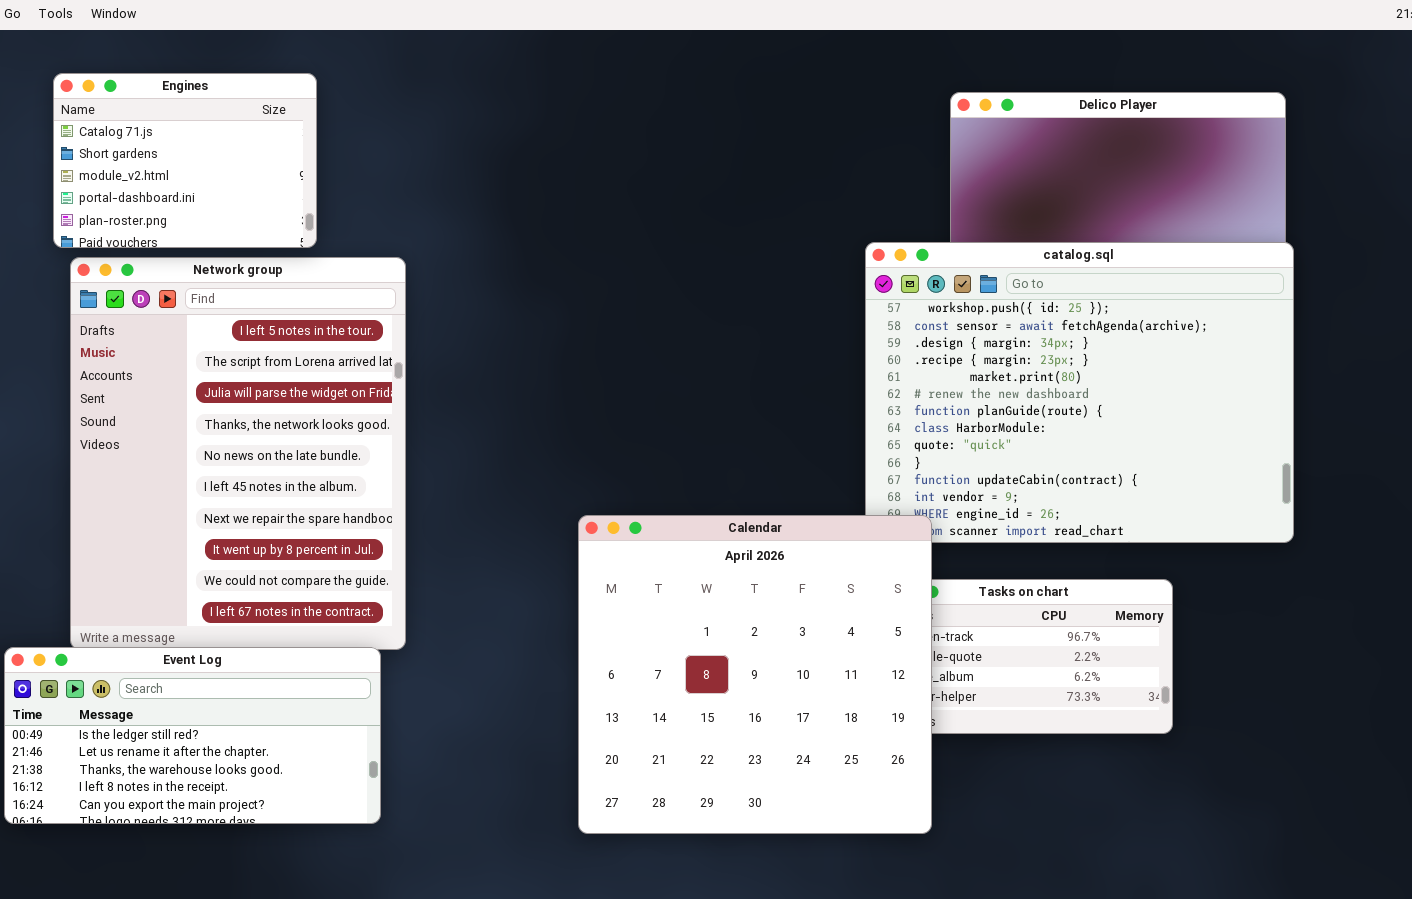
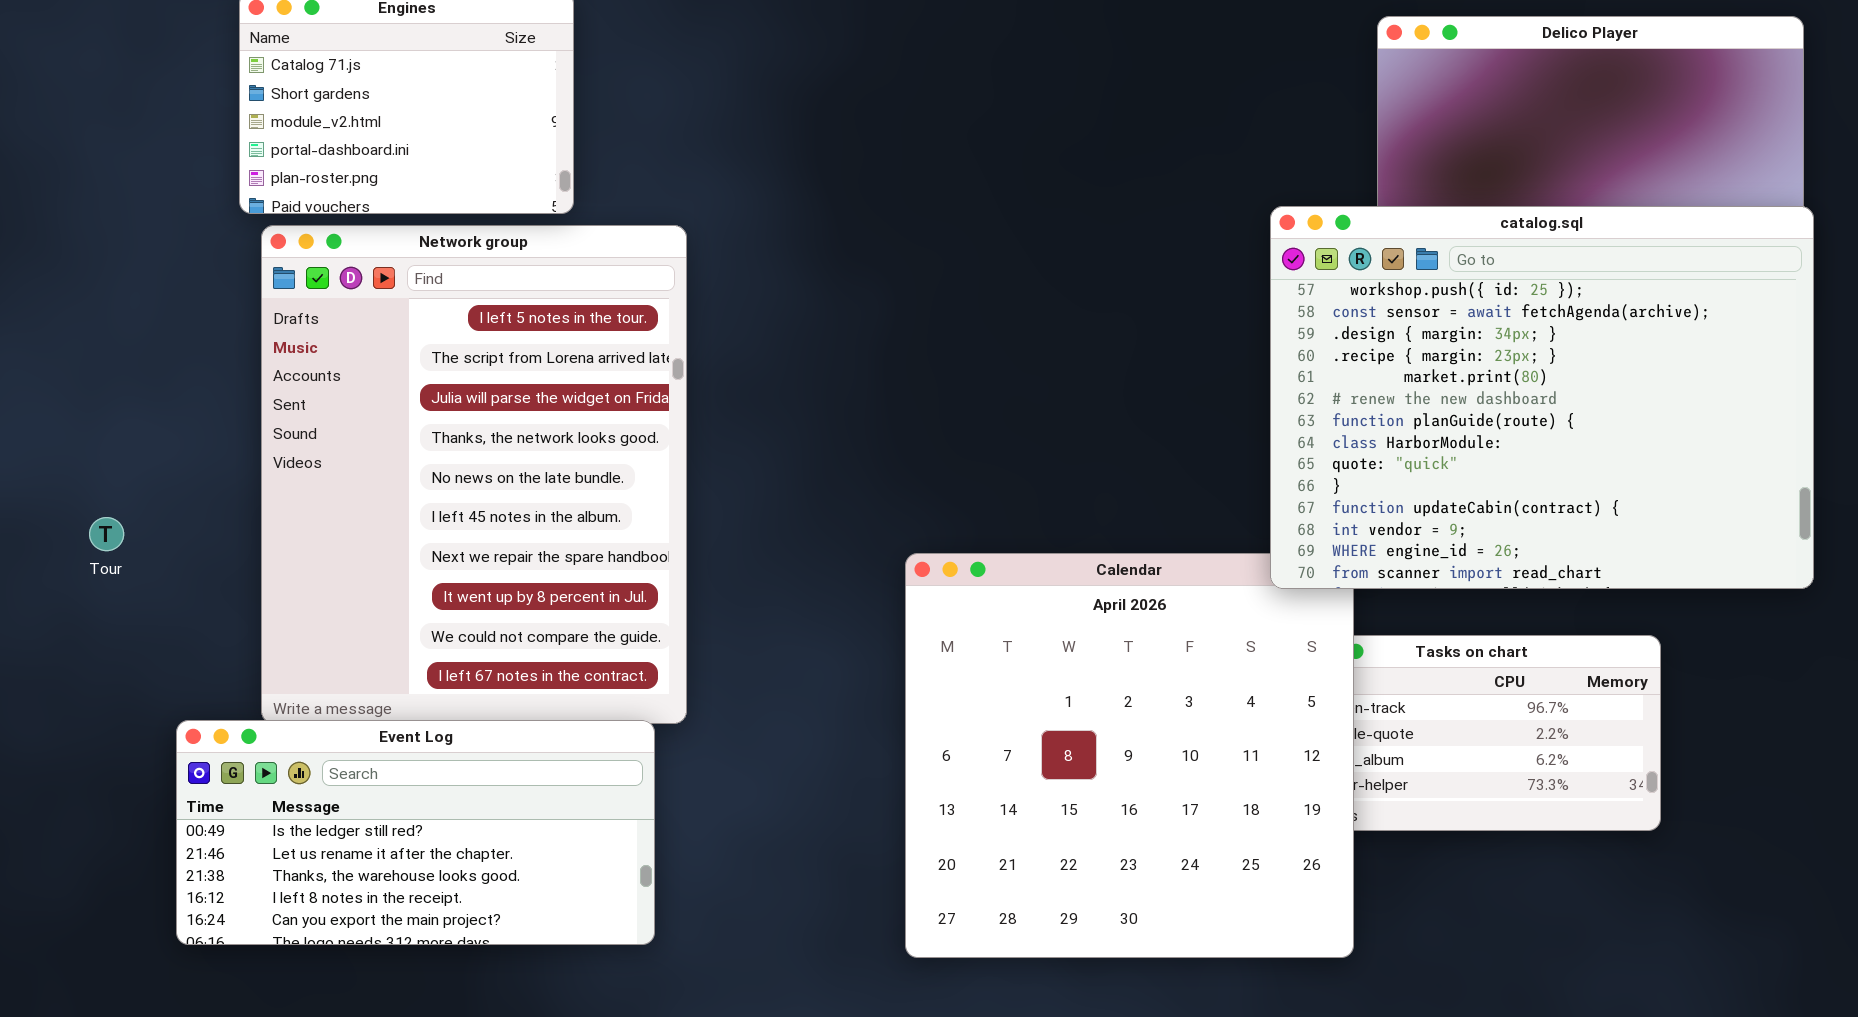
catalog.sql: [865,242,1294,543] -> [1270,206,1814,589], raised

